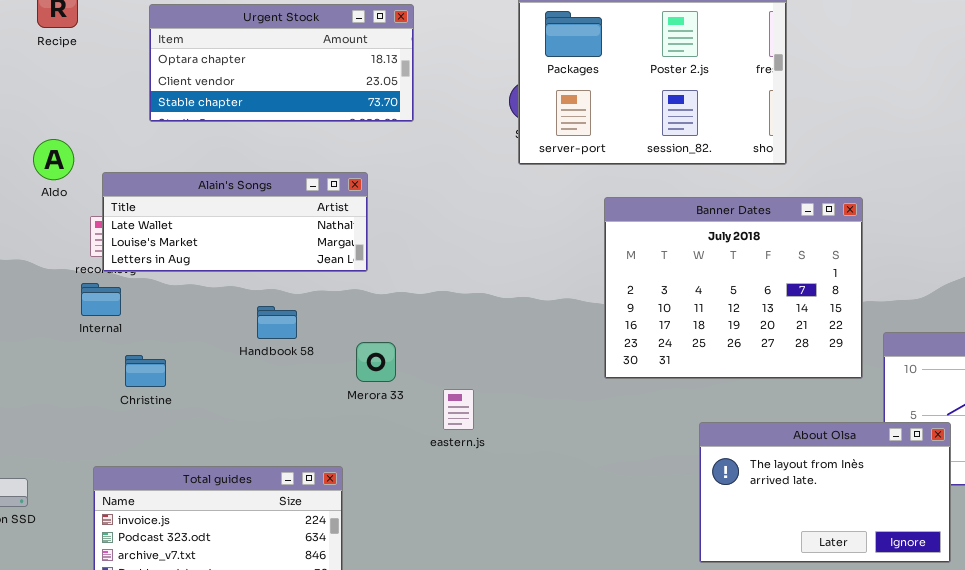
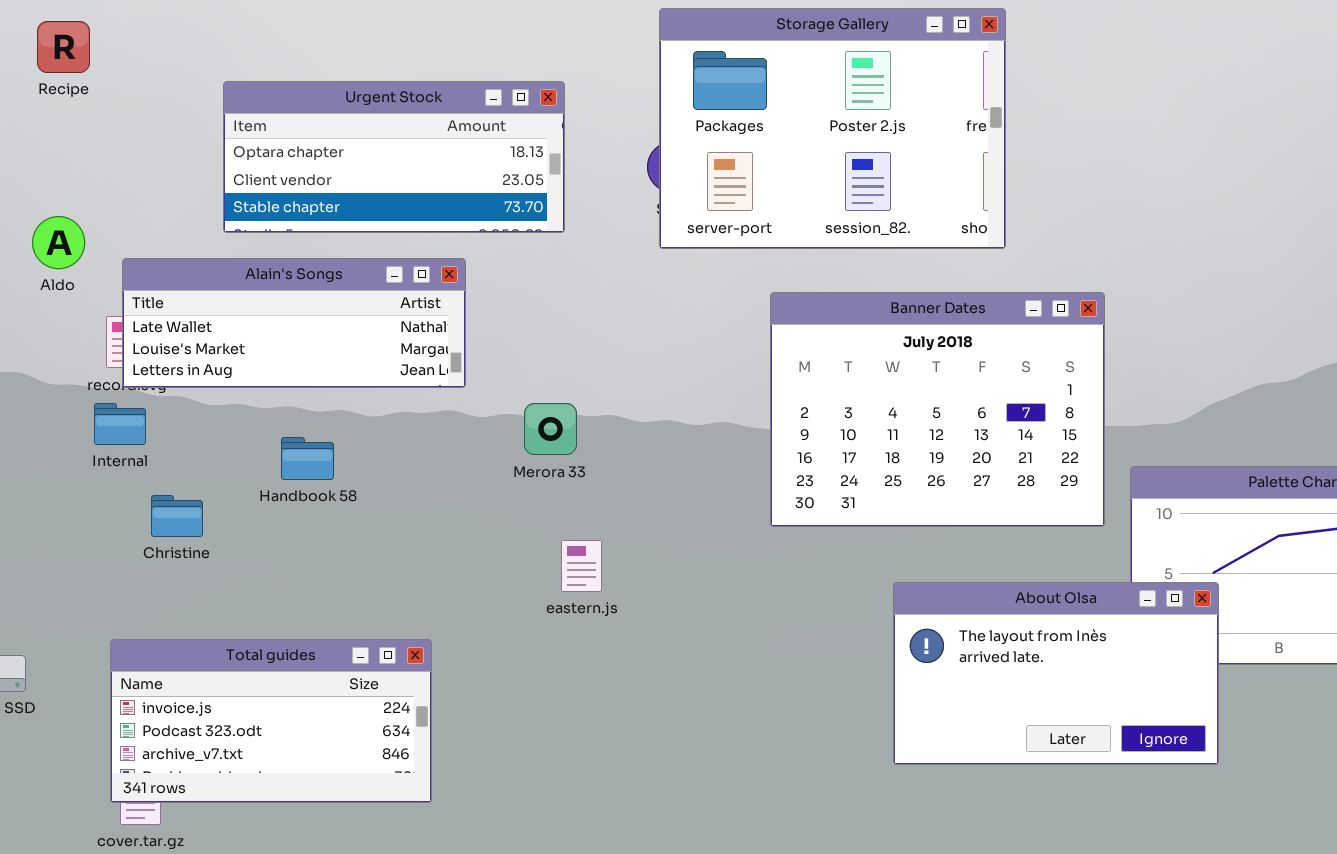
Urgent Stock: [149,4,414,122] -> [223,81,565,233], moved
Handbook 58: [257,306,297,339] -> [281,437,334,480], moved
Merora 33: [356,342,396,382] -> [524,403,577,455], moved

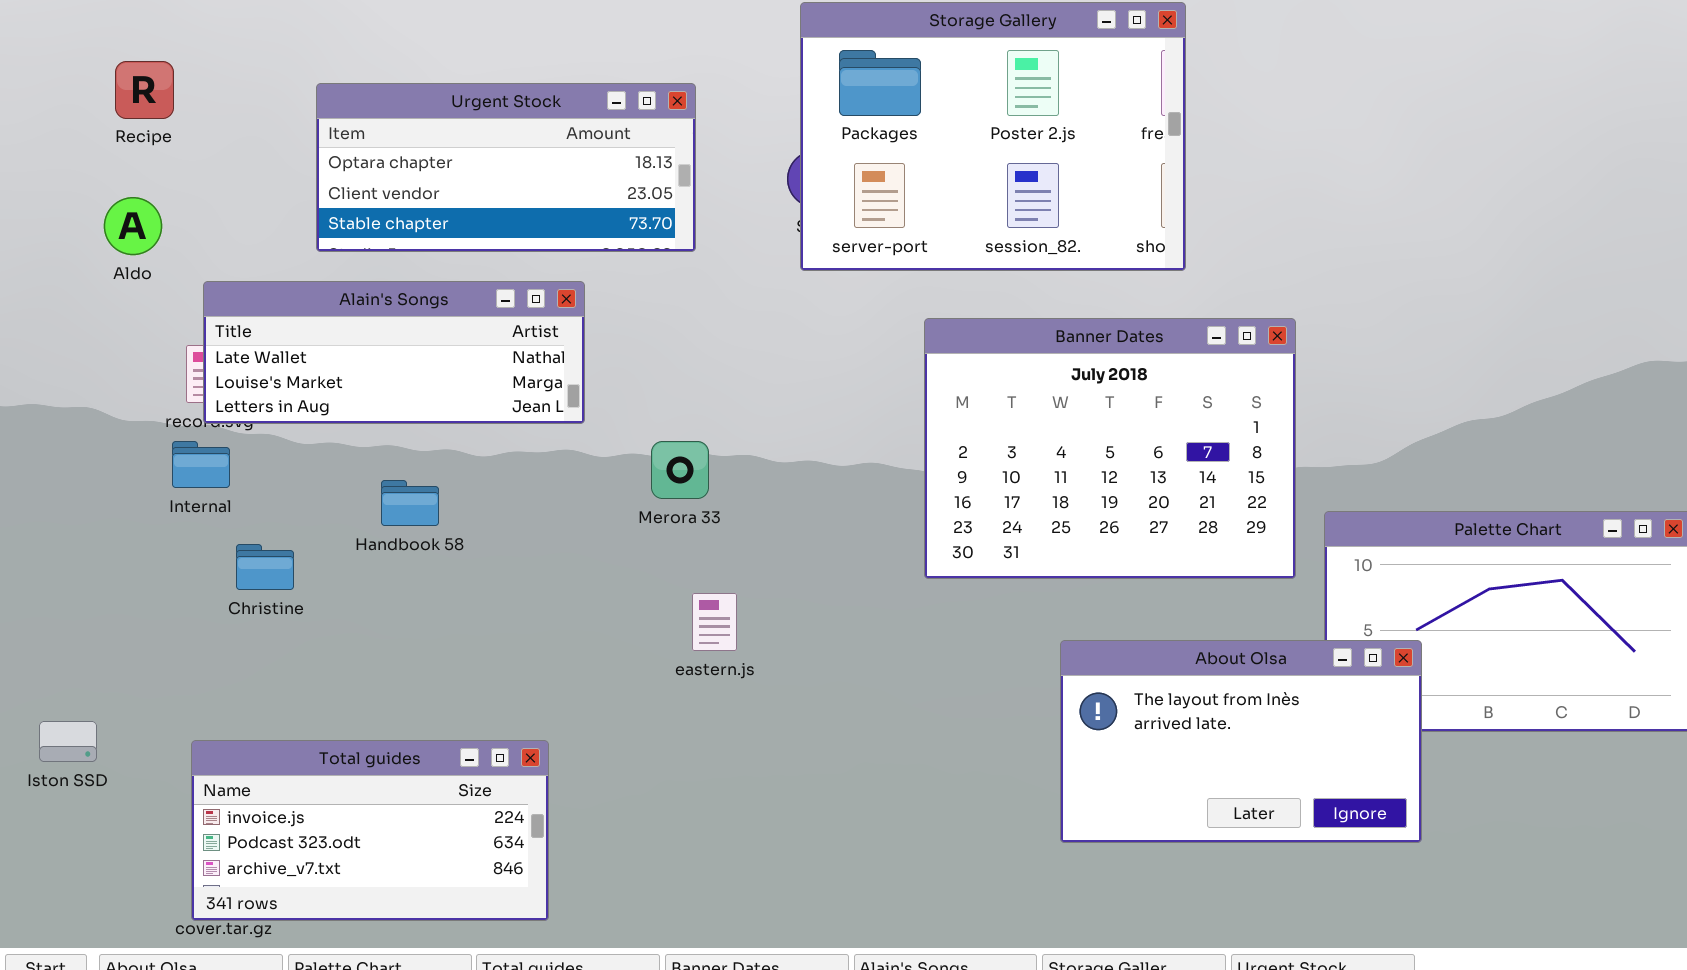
Recipe: [37,21,90,73] -> [115,61,174,119], moved
Aldo: [32,216,85,269] -> [104,197,162,255], moved
Total guides: [110,639,432,803] -> [191,740,549,921], moved

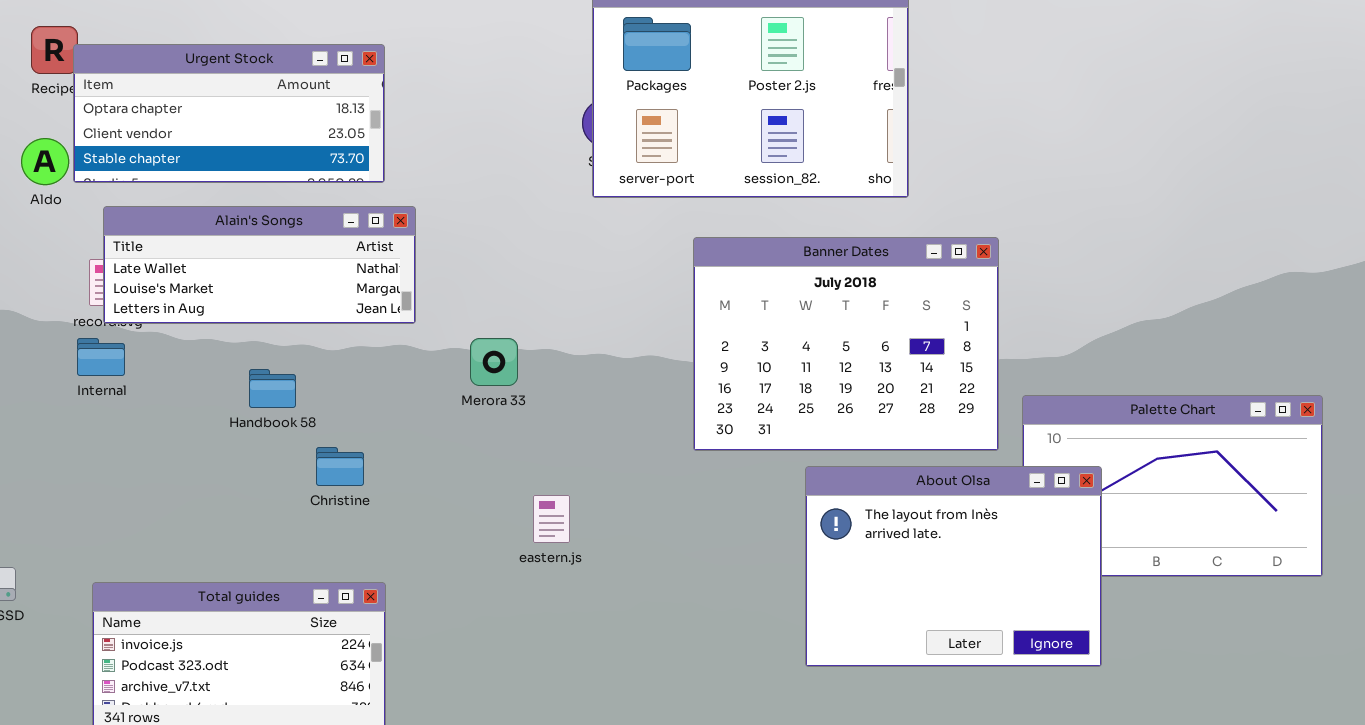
Urgent Stock: [316,83,696,252] -> [73,44,385,183], moved
Christine: [236,544,294,590] -> [316,447,364,486], moved
eastern.js: [692,593,737,651] -> [533,495,570,543], moved
About Olsa: [1060,640,1422,843] -> [805,466,1102,667], resized

